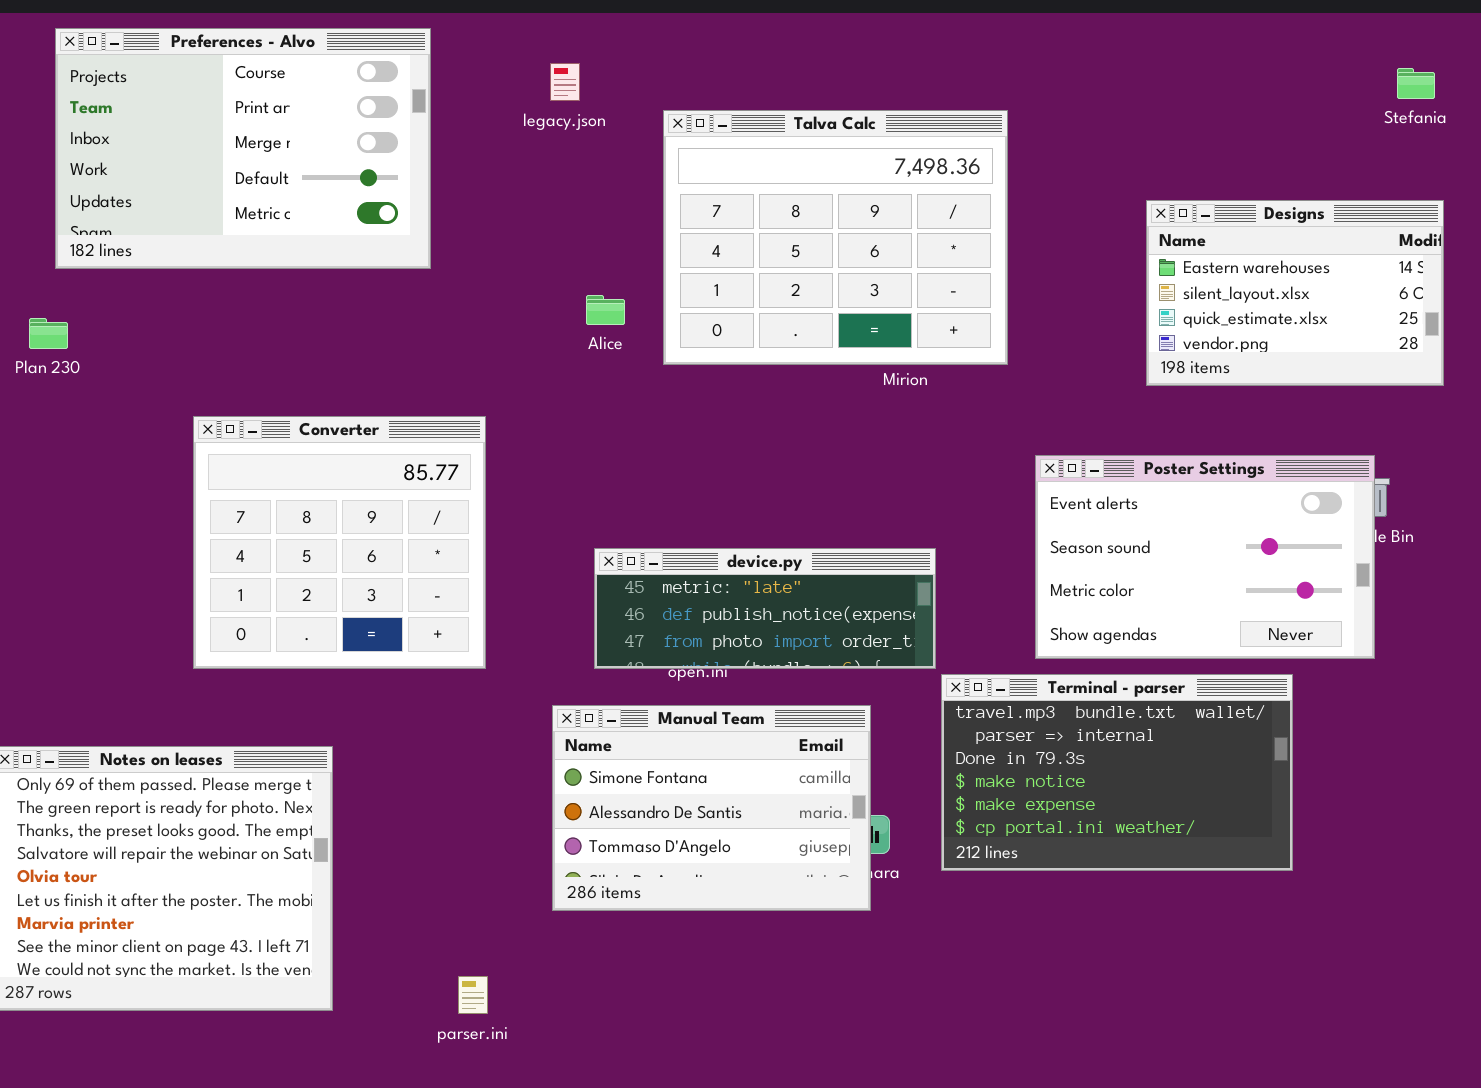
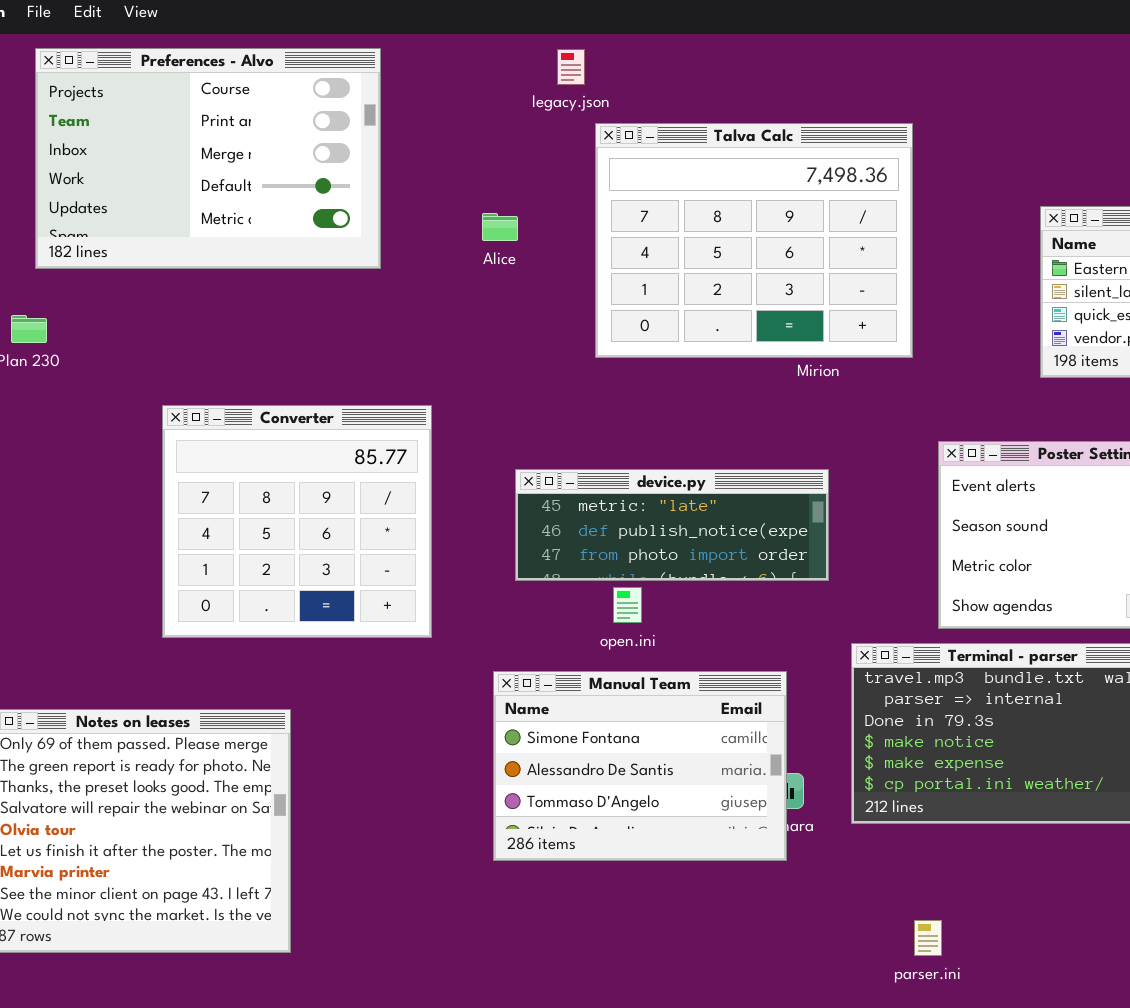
legacy.json: [550,63,580,101] -> [557,49,585,85], moved
Alice: [586,295,625,325] -> [482,213,518,241], moved
device.py: [594,548,936,669] -> [515,469,829,581], moved
parser.ini: [458,976,488,1014] -> [914,920,942,956], moved

